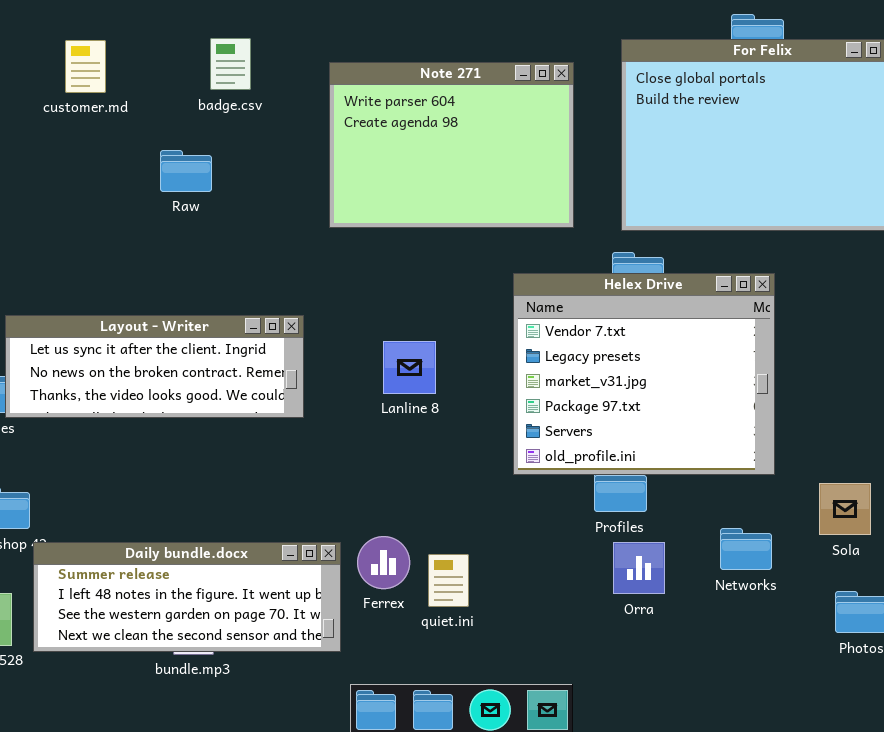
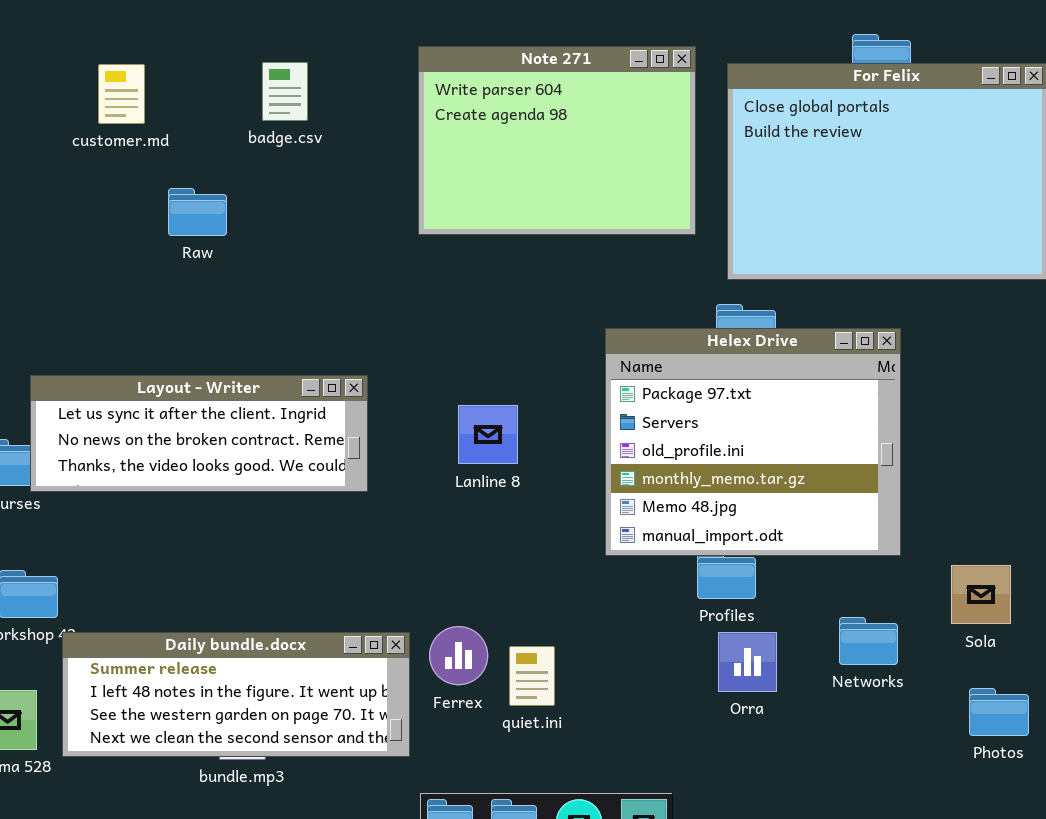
Note 271: [329,62,574,228] -> [418,46,696,235], moved
Raw: [160,150,212,192] -> [168,188,227,236], moved
Helex Drive: [513,273,775,475] -> [605,328,901,556], scrolled down 3 rows

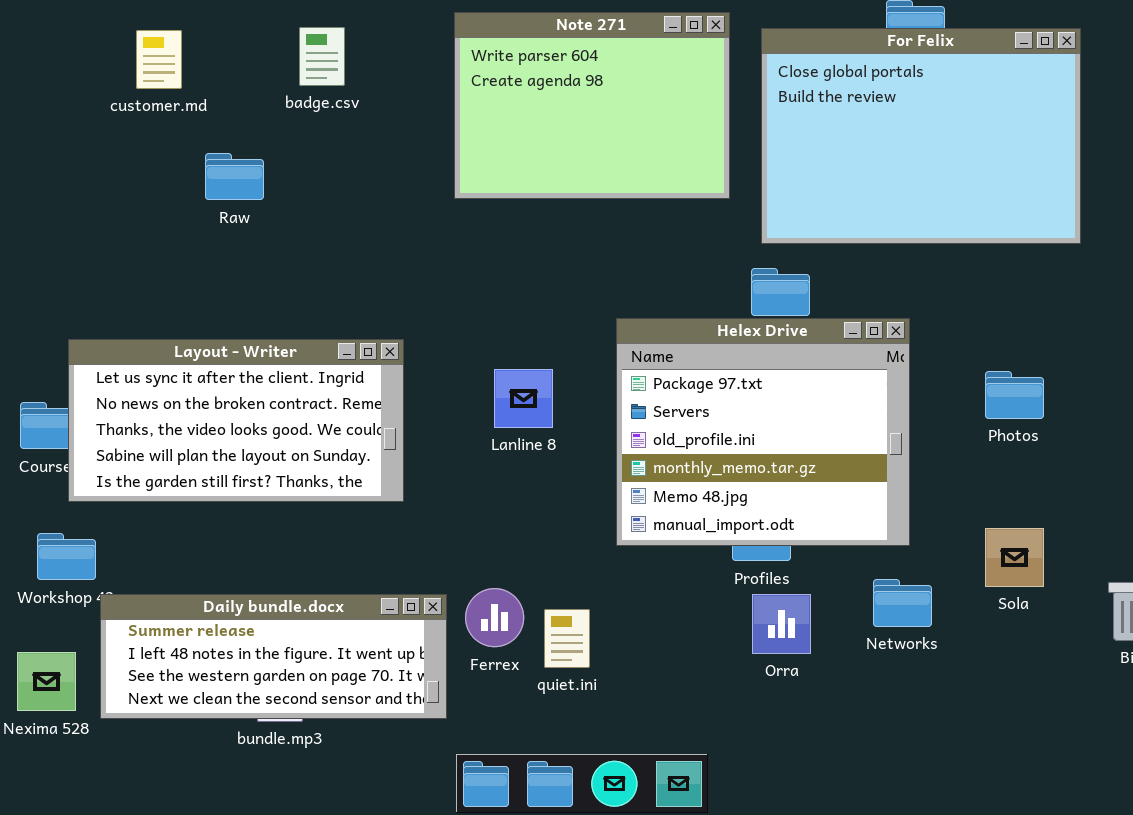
Helex Drive: [605,328,901,556] -> [616,318,910,546], moved
Layout - Writer: [30,375,368,492] -> [68,339,404,502], resized
Photos: [969,688,1029,736] -> [985,371,1044,419], moved

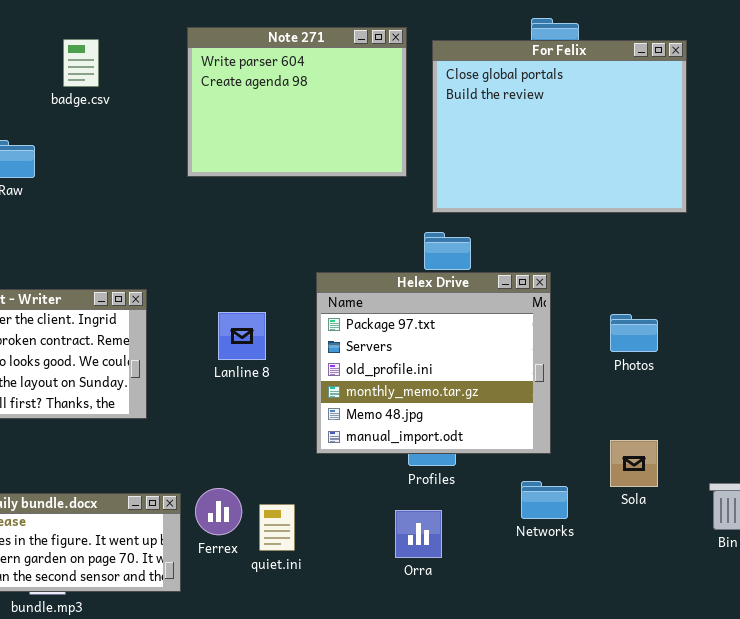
Orra: [752,594,811,654] -> [395,510,442,558], moved

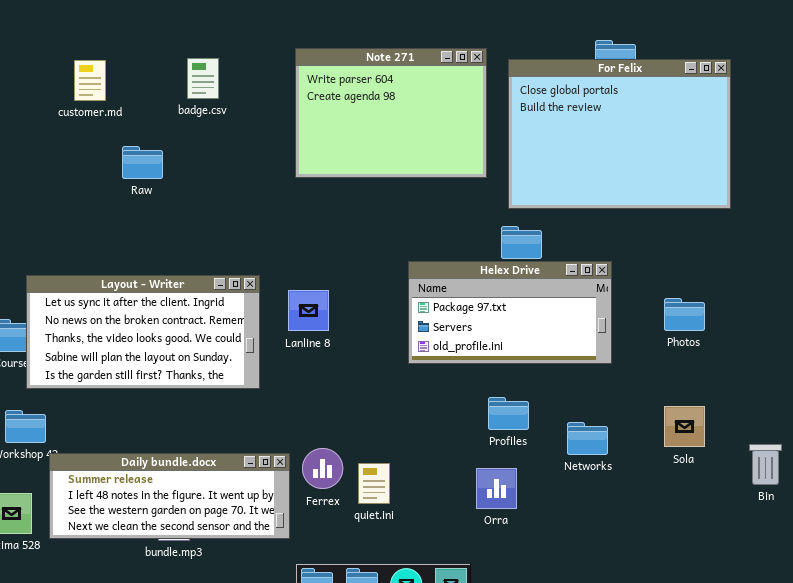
Helex Drive: [316,272,551,454] -> [408,261,612,364], resized
Lanline 8: [218,312,266,360] -> [288,290,329,331], moved
Networks: [521,481,568,519] -> [567,422,608,455], moved

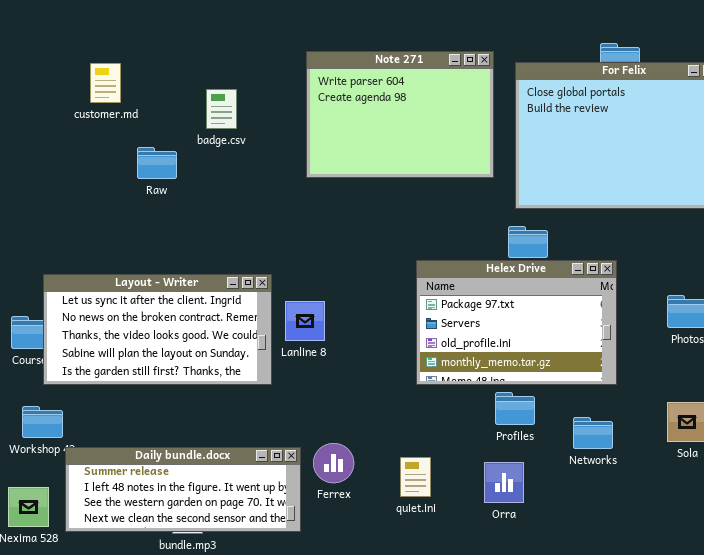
badge.csv: [187,58,219,99] -> [206,89,237,129], moved
Helex Drive: [408,261,612,364] -> [416,260,617,385], resized
Lanline 8: [288,290,329,331] -> [285,301,325,341], moved
quiet.ini: [358,463,390,504] -> [400,457,431,497], moved

